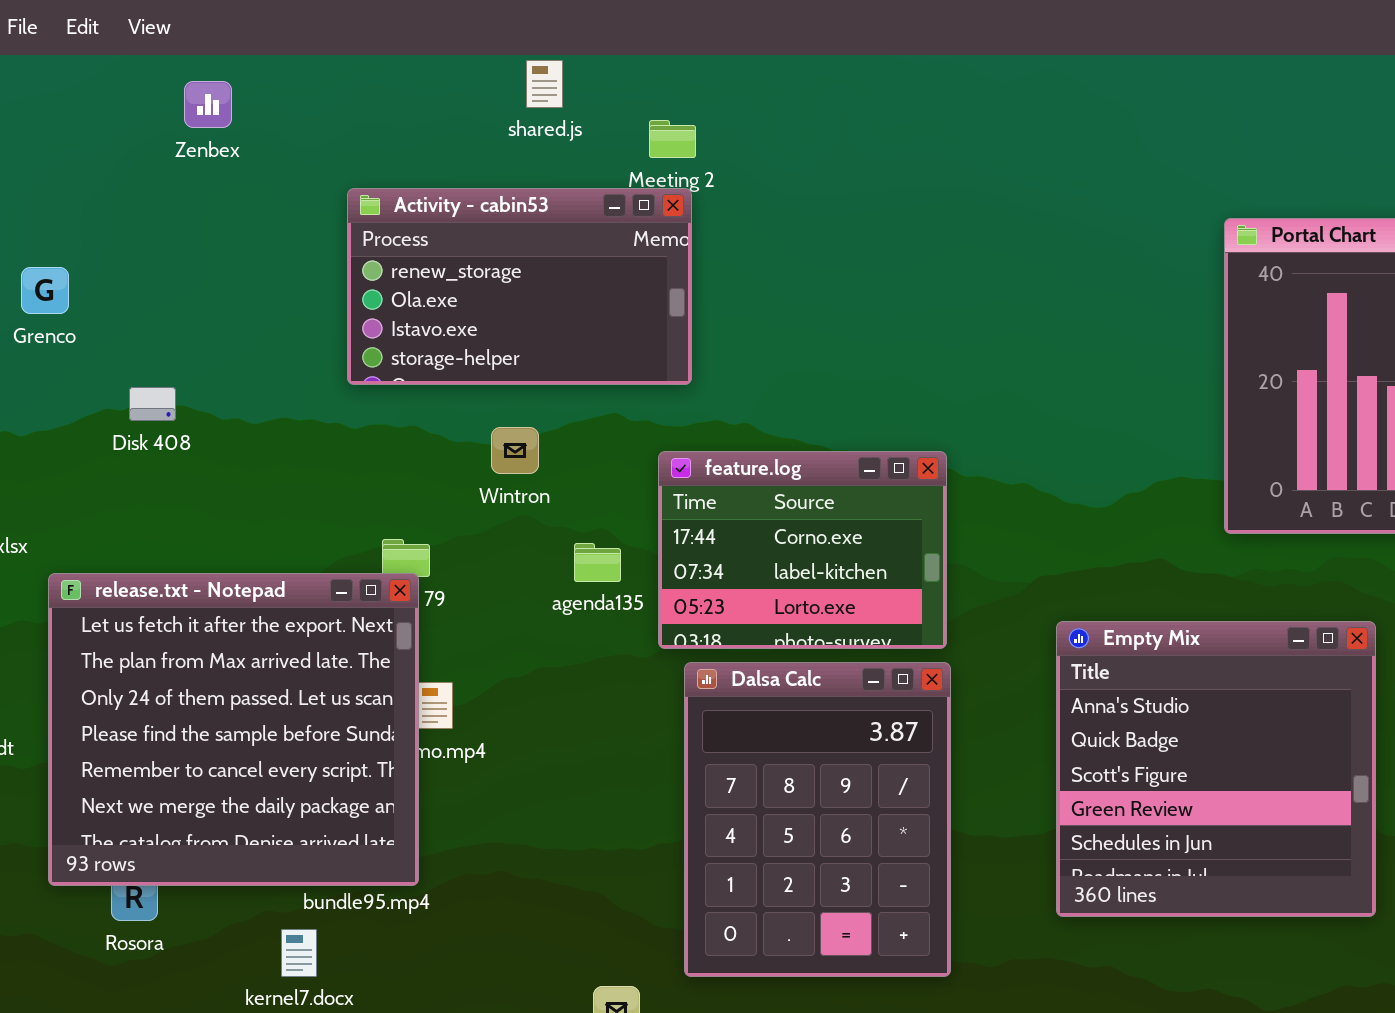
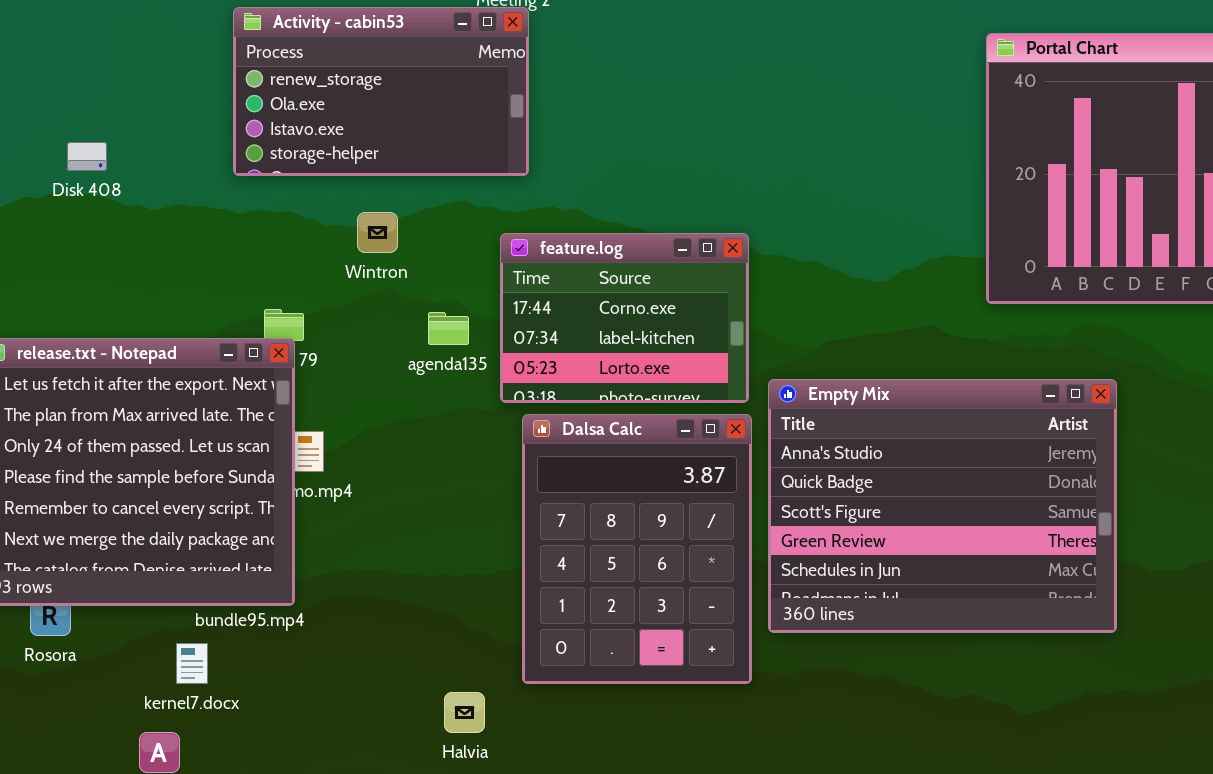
Disk 408: [129,387,176,421] -> [67,142,107,171], moved
Empty Mix: [1056,621,1376,917] -> [768,379,1117,633], resized

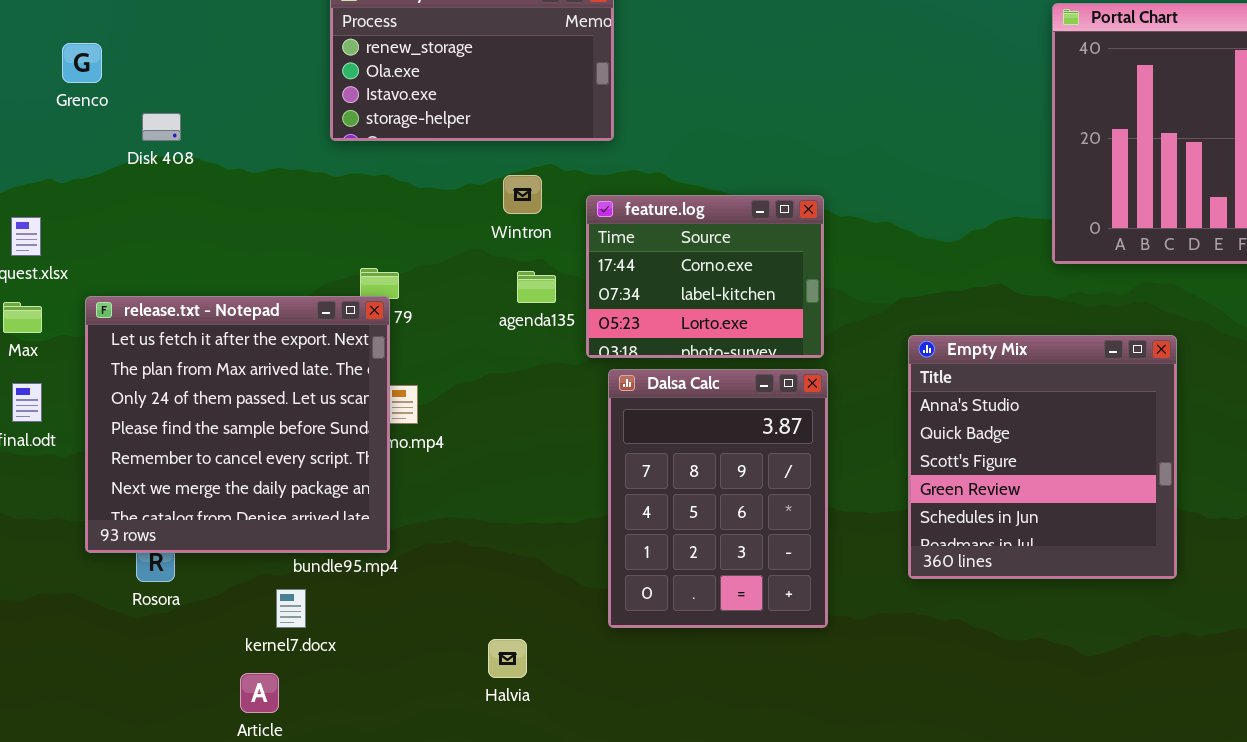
Disk 408: [67,142,107,171] -> [142,113,181,141], moved
Wintron: [357,212,398,253] -> [503,175,542,214], moved
Empty Mix: [768,379,1117,633] -> [908,335,1177,579], resized
Halvia: [444,692,485,733] -> [488,639,527,678], moved

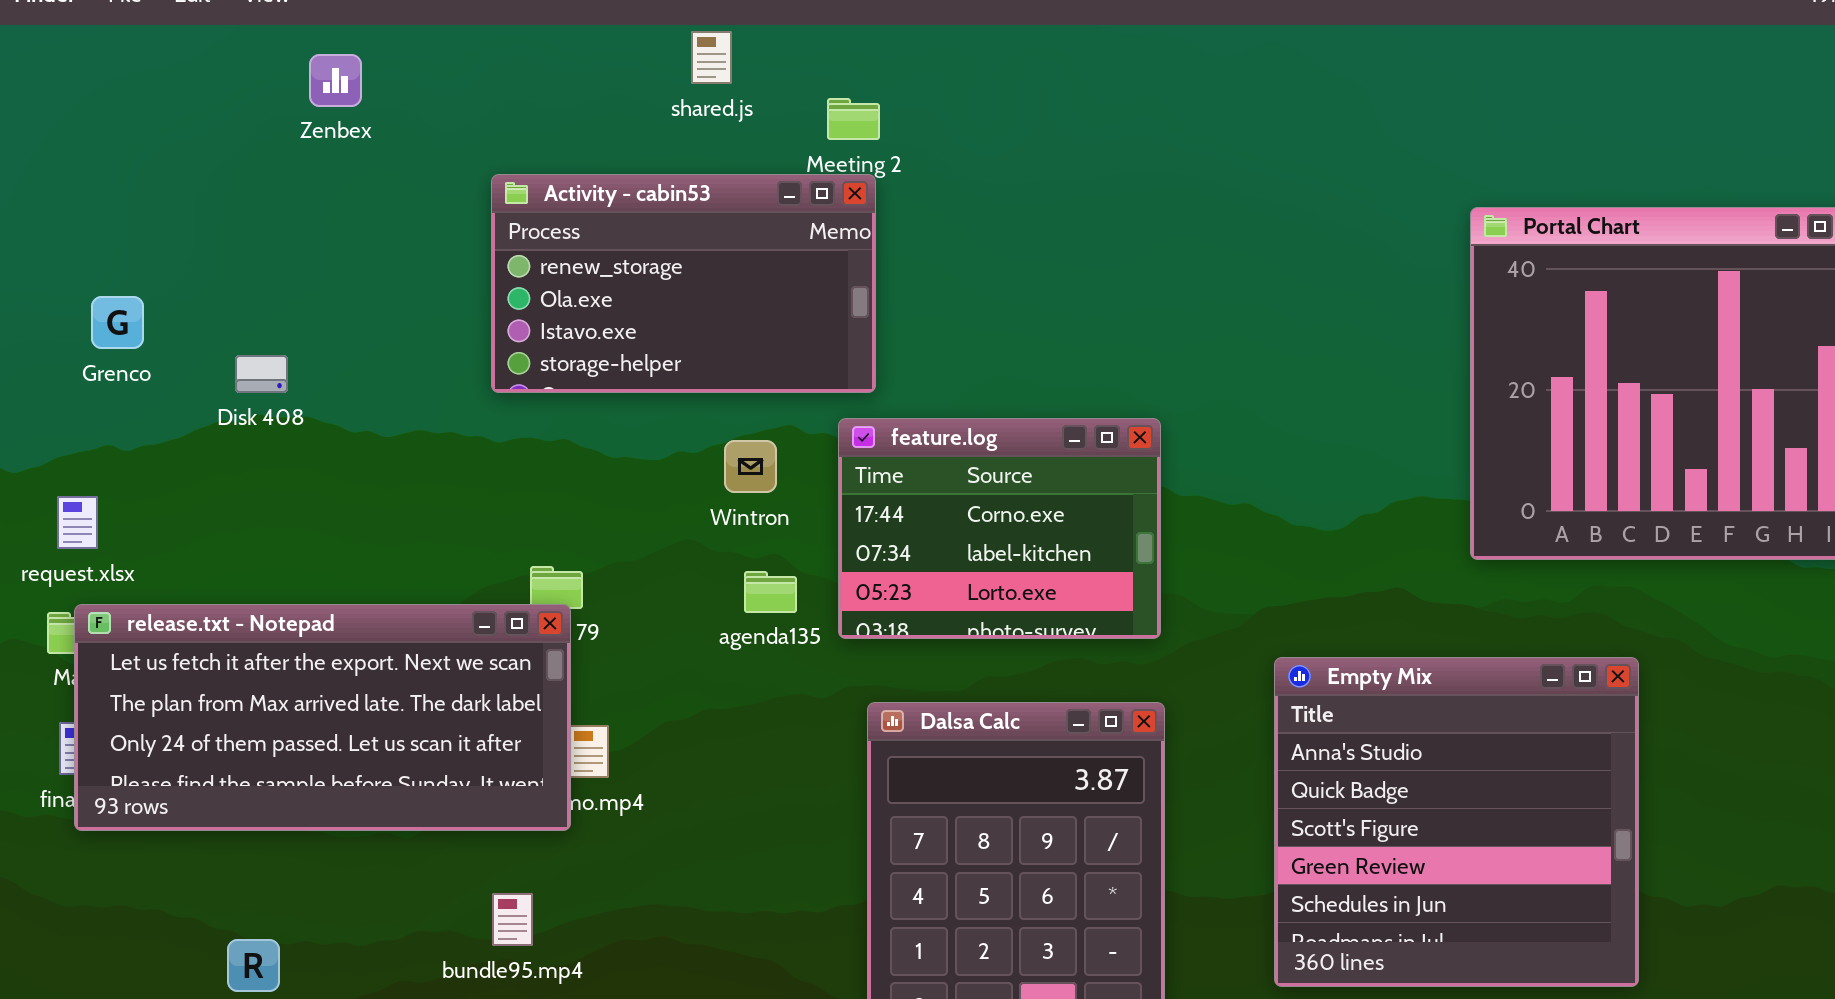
Grenco: [62,43,102,83] -> [91,296,144,349], moved
feature.log: [586,195,824,358] -> [838,418,1161,639], moved
release.txt - Notepad: [85,296,390,553] -> [74,604,571,831], resized

